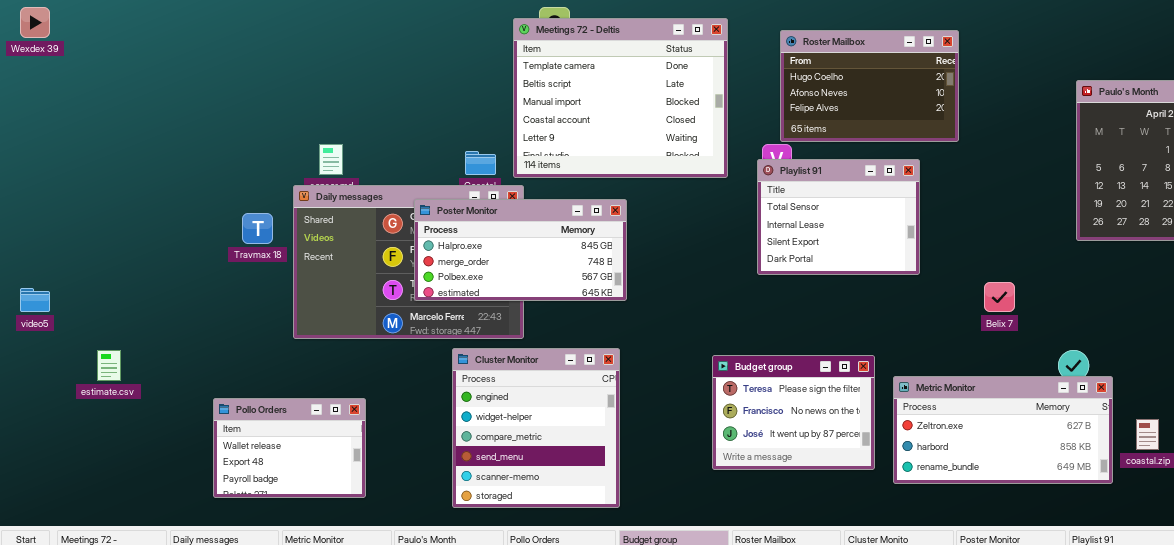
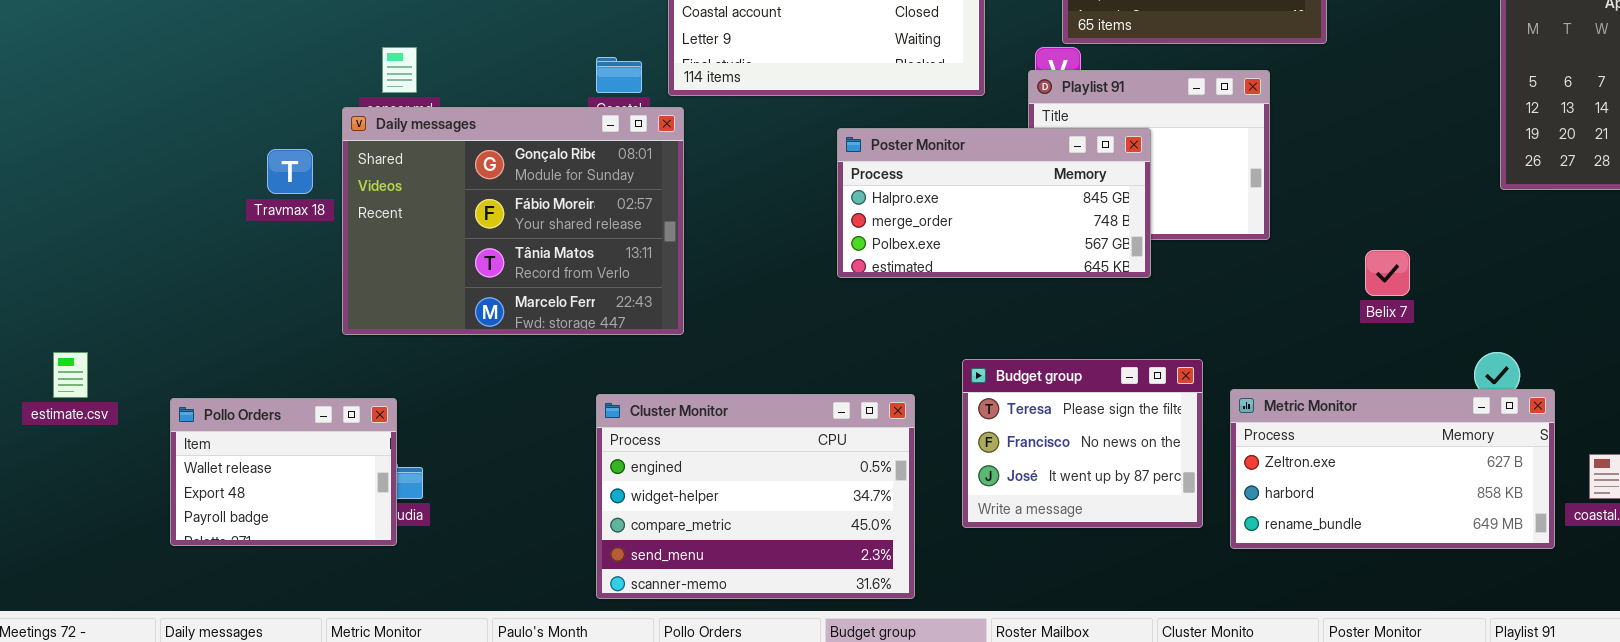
Poster Monitor: [414,199,627,301] -> [837,128,1151,278], moved
Cluster Monitor: [452,348,620,508] -> [596,394,915,599], moved, resized
Pollo Orders: [213,398,366,498] -> [170,398,397,546], moved

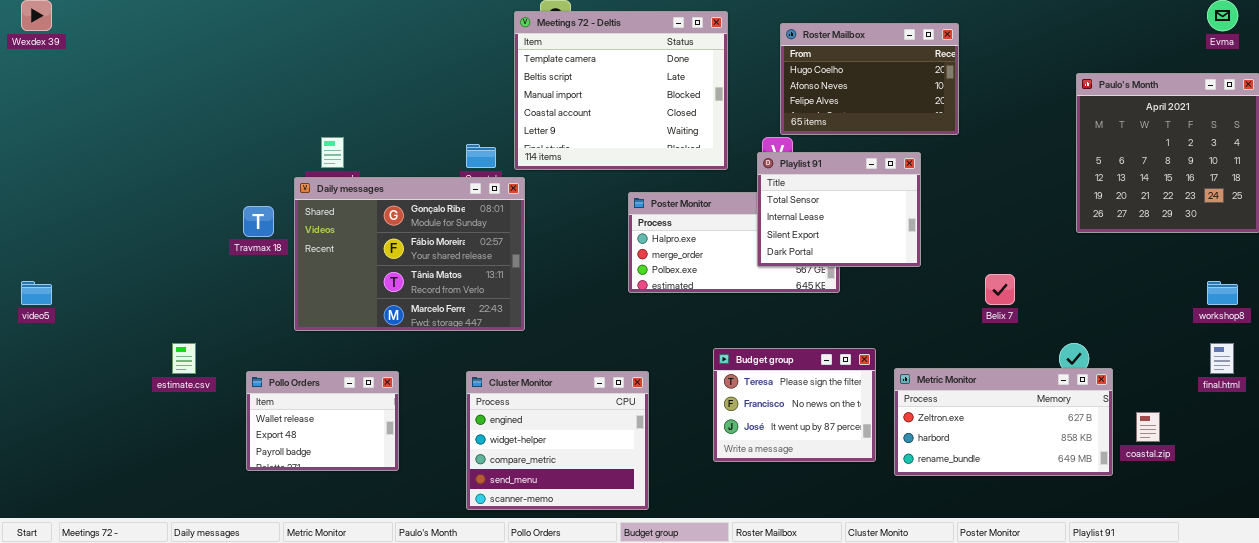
Playlist 91: [1028,70,1270,240] -> [757,152,921,267], raised
estimate.csv: [53,352,88,398] -> [172,343,196,374], moved
Cluster Monitor: [596,394,915,599] -> [466,371,649,510], resized
Pollo Orders: [170,398,397,546] -> [246,371,399,471], moved

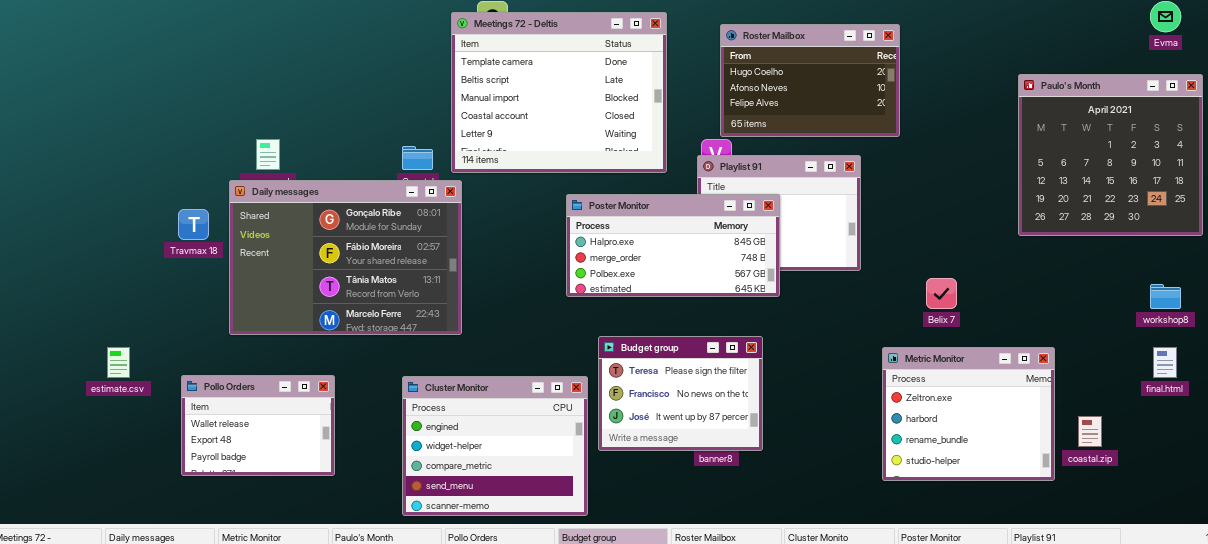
Poster Monitor: [628,192,840,293] -> [566,194,780,297], raised
Budget group: [713,348,876,462] -> [598,336,763,451], moved
Metric Monitor: [894,368,1113,476] -> [882,347,1055,481], resized

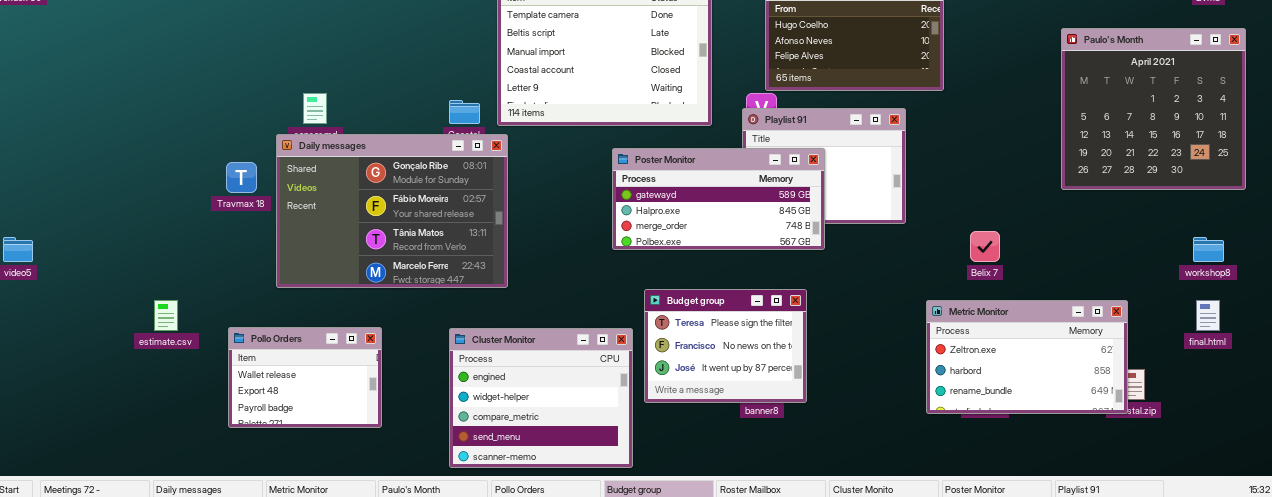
Poster Monitor: [566,194,780,297] -> [612,148,825,250], scrolled up 1 row
Metric Monitor: [882,347,1055,481] -> [926,300,1128,414], resized

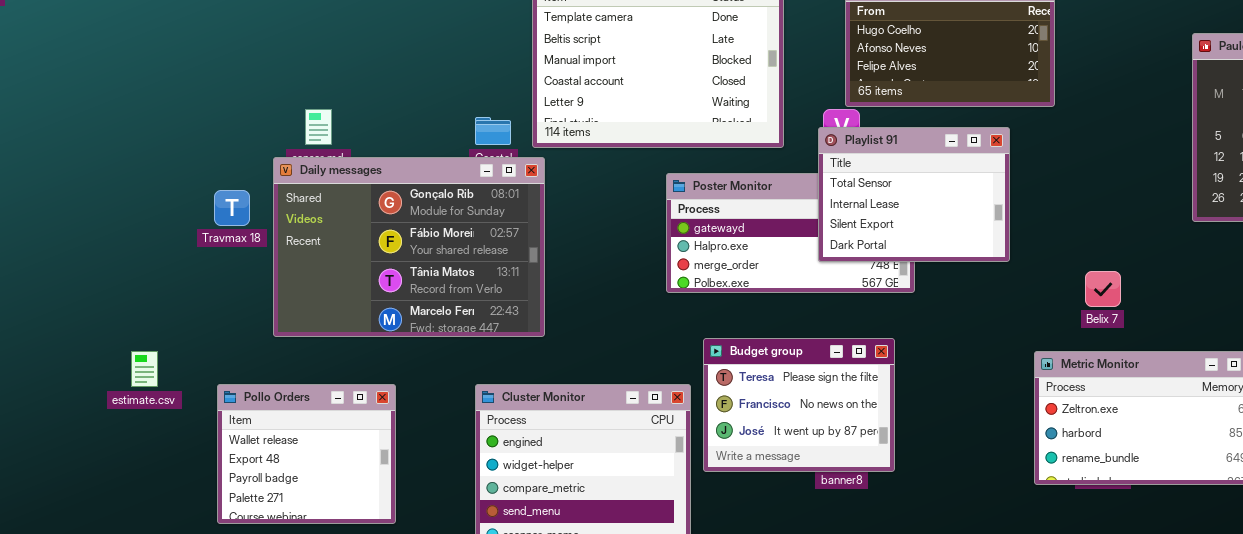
Playlist 91: [742,108,906,224] -> [818,127,1010,262], raised
Pollo Orders: [228,327,382,428] -> [217,384,396,524], resized

